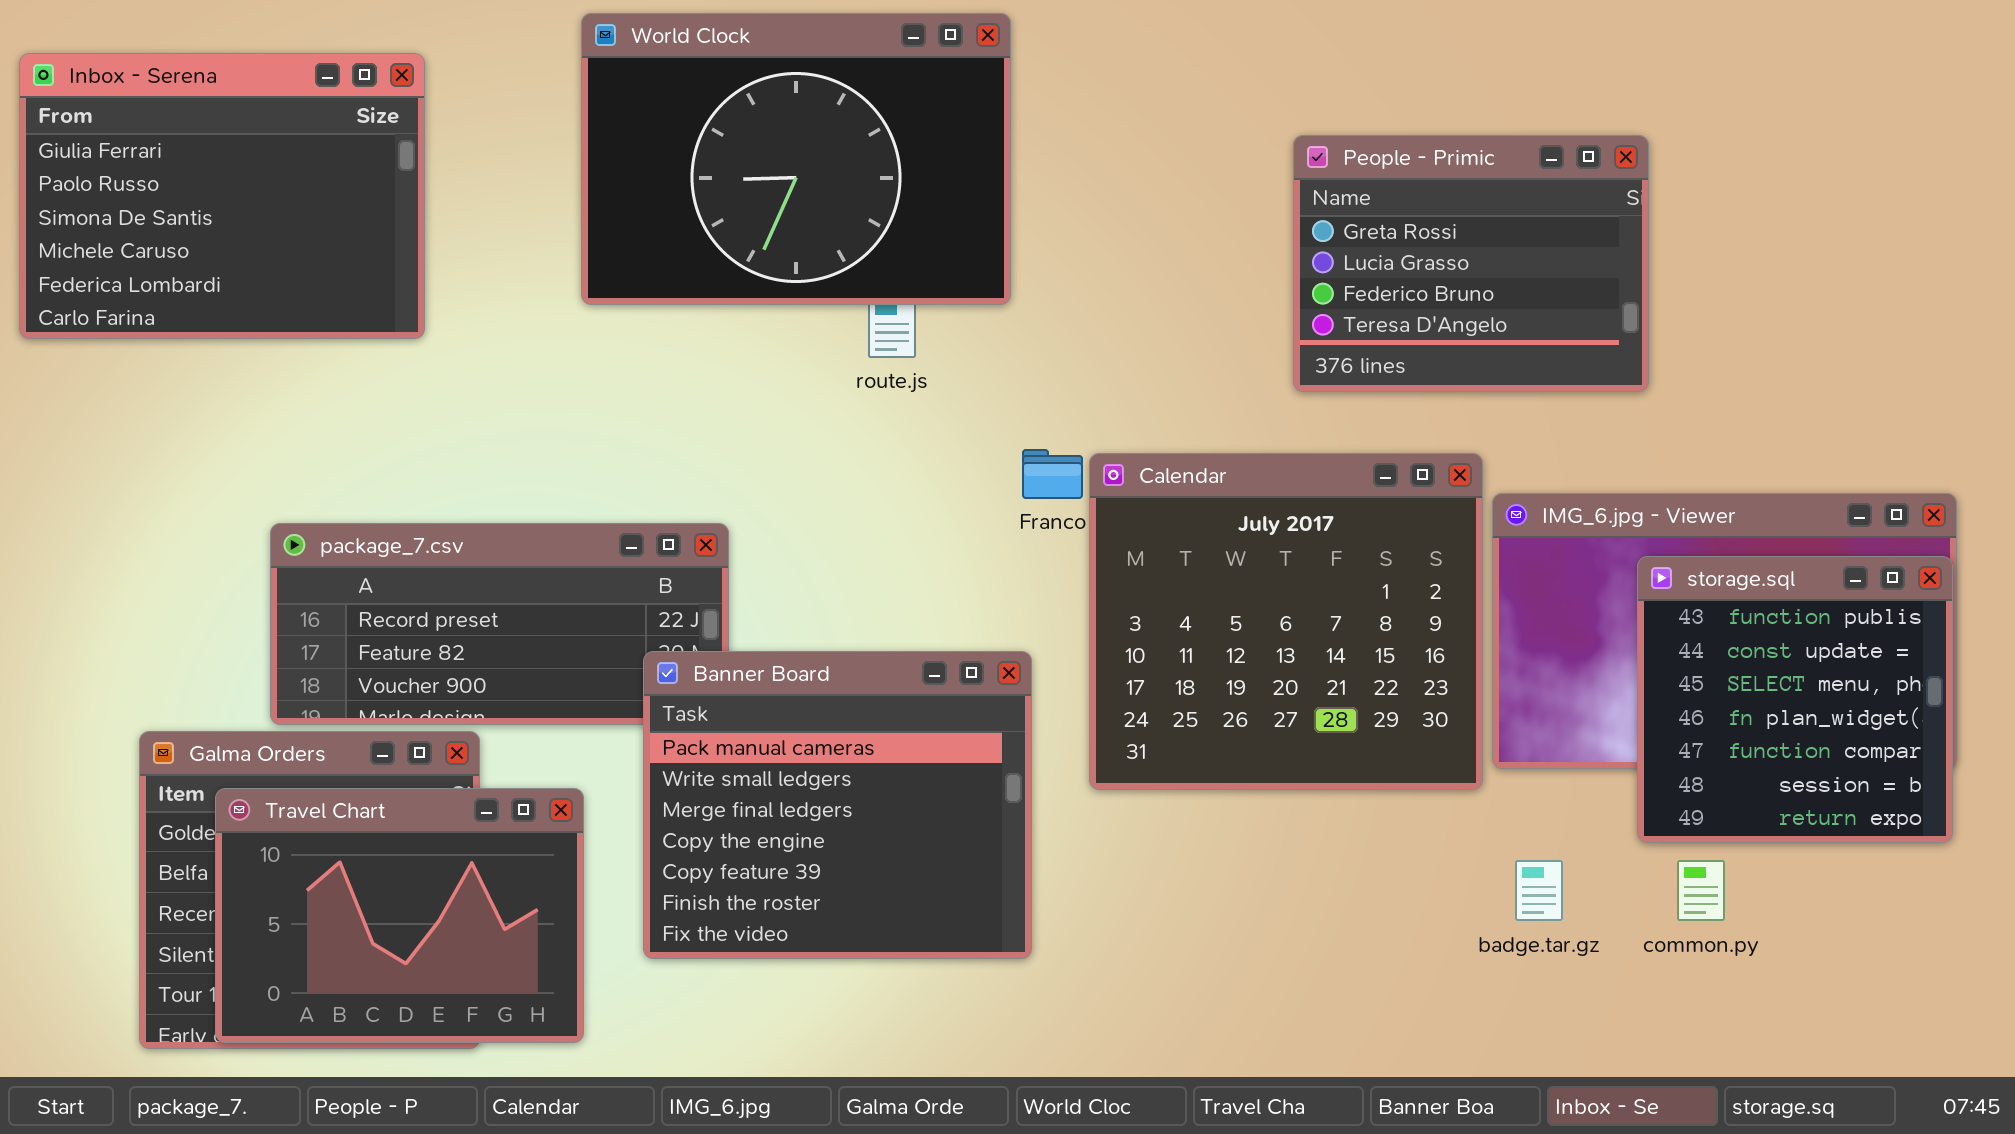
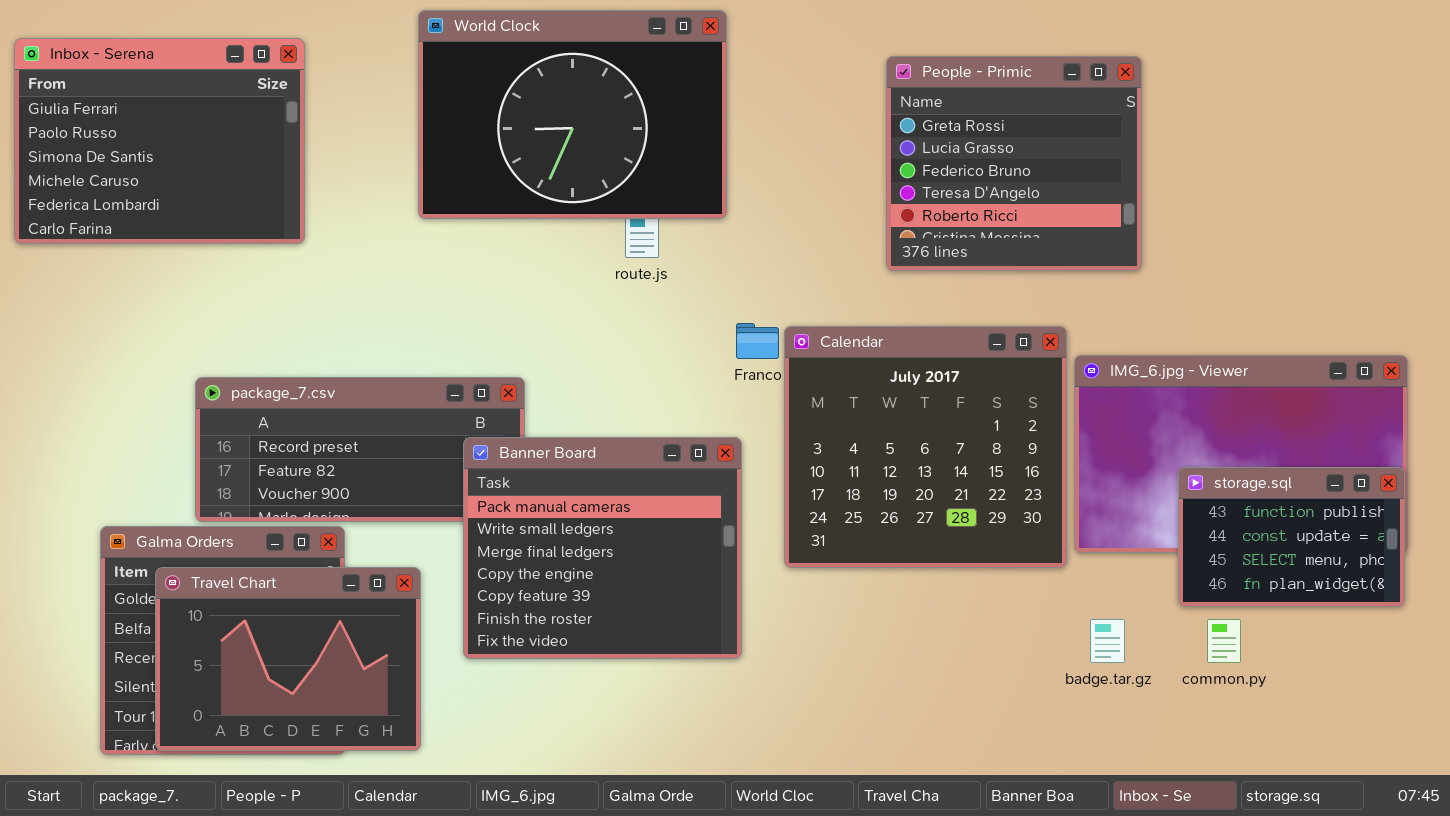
People - Primic: [1293,135,1649,392] -> [886,56,1142,271], moved, resized
storage.sql: [1637,556,1953,843] -> [1178,467,1405,607], resized
Banner Board: [643,651,1032,959] -> [463,437,742,659], moved

